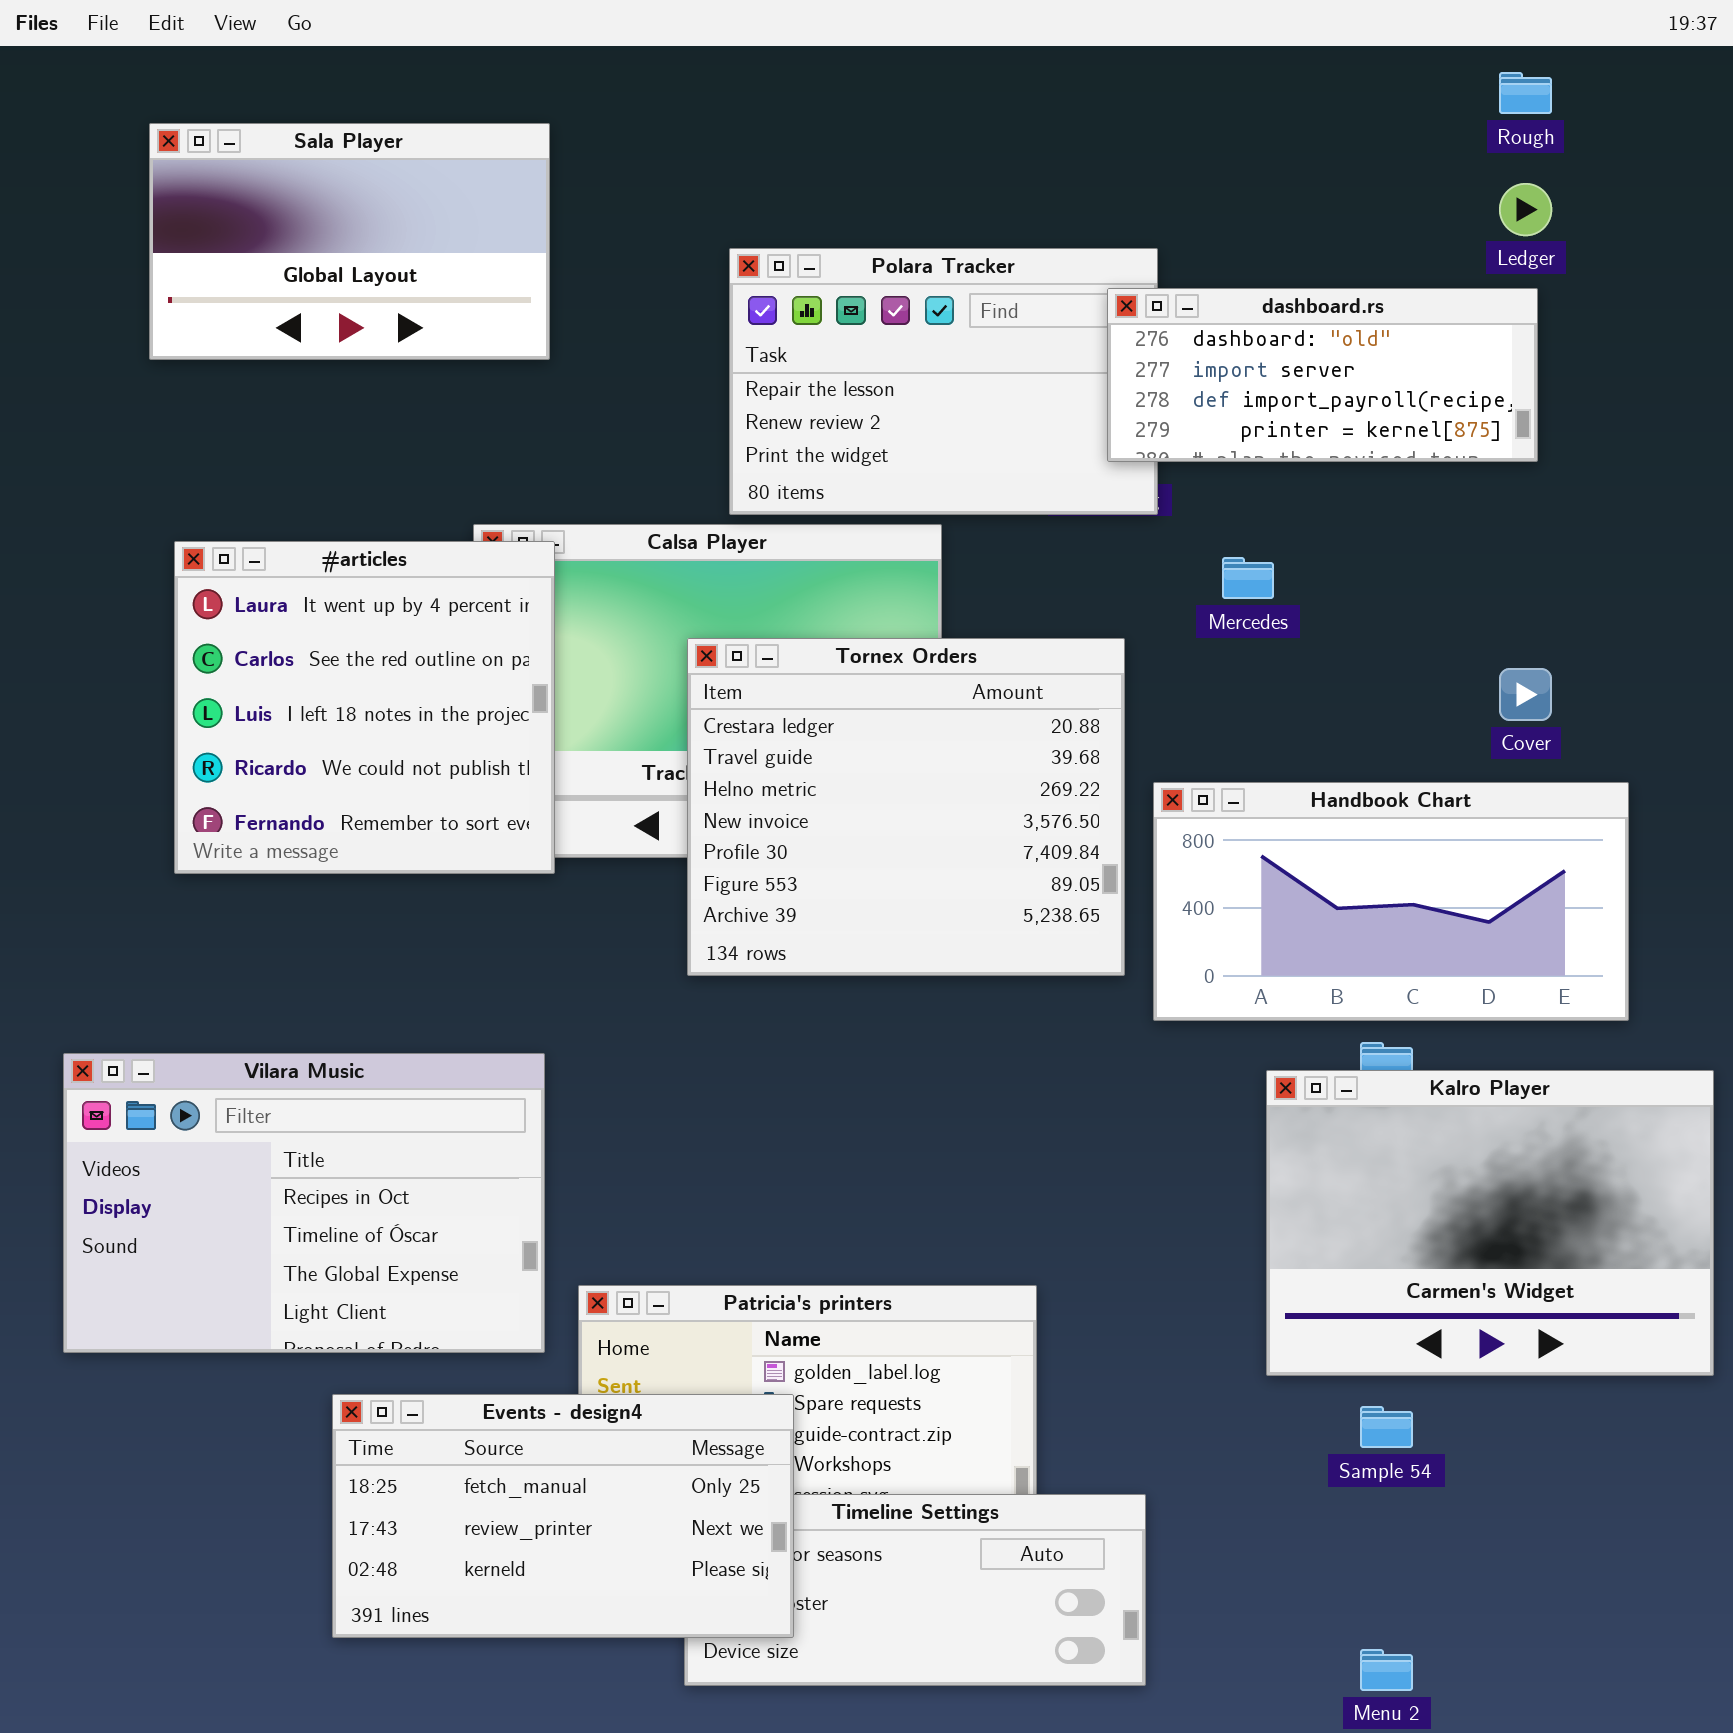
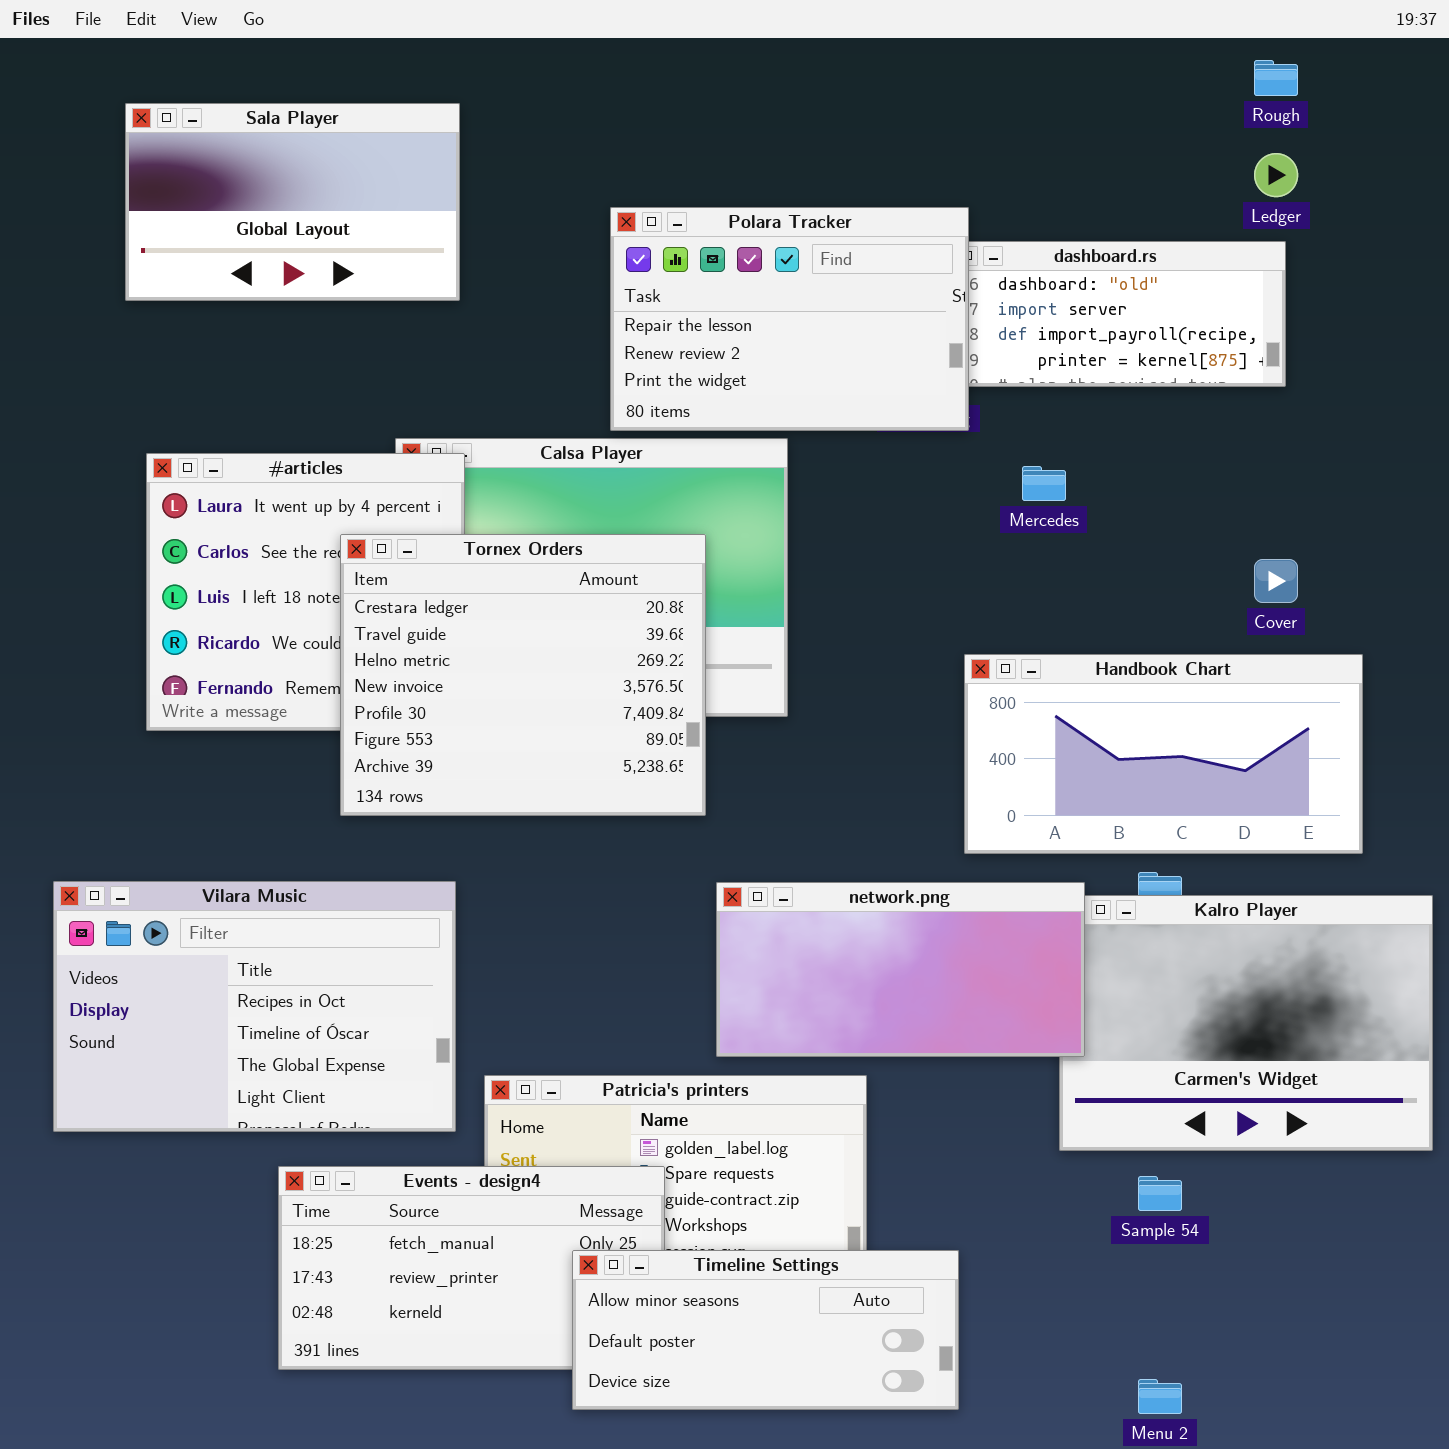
Polara Tracker: [729,248,1158,515] -> [610,207,969,431], raised
Tornex Orders: [687,638,1125,976] -> [340,534,706,816], moved
network.png: none -> [716,882,1085,1057], opened
Timeline Settings: [684,1494,1146,1686] -> [572,1250,959,1410], raised

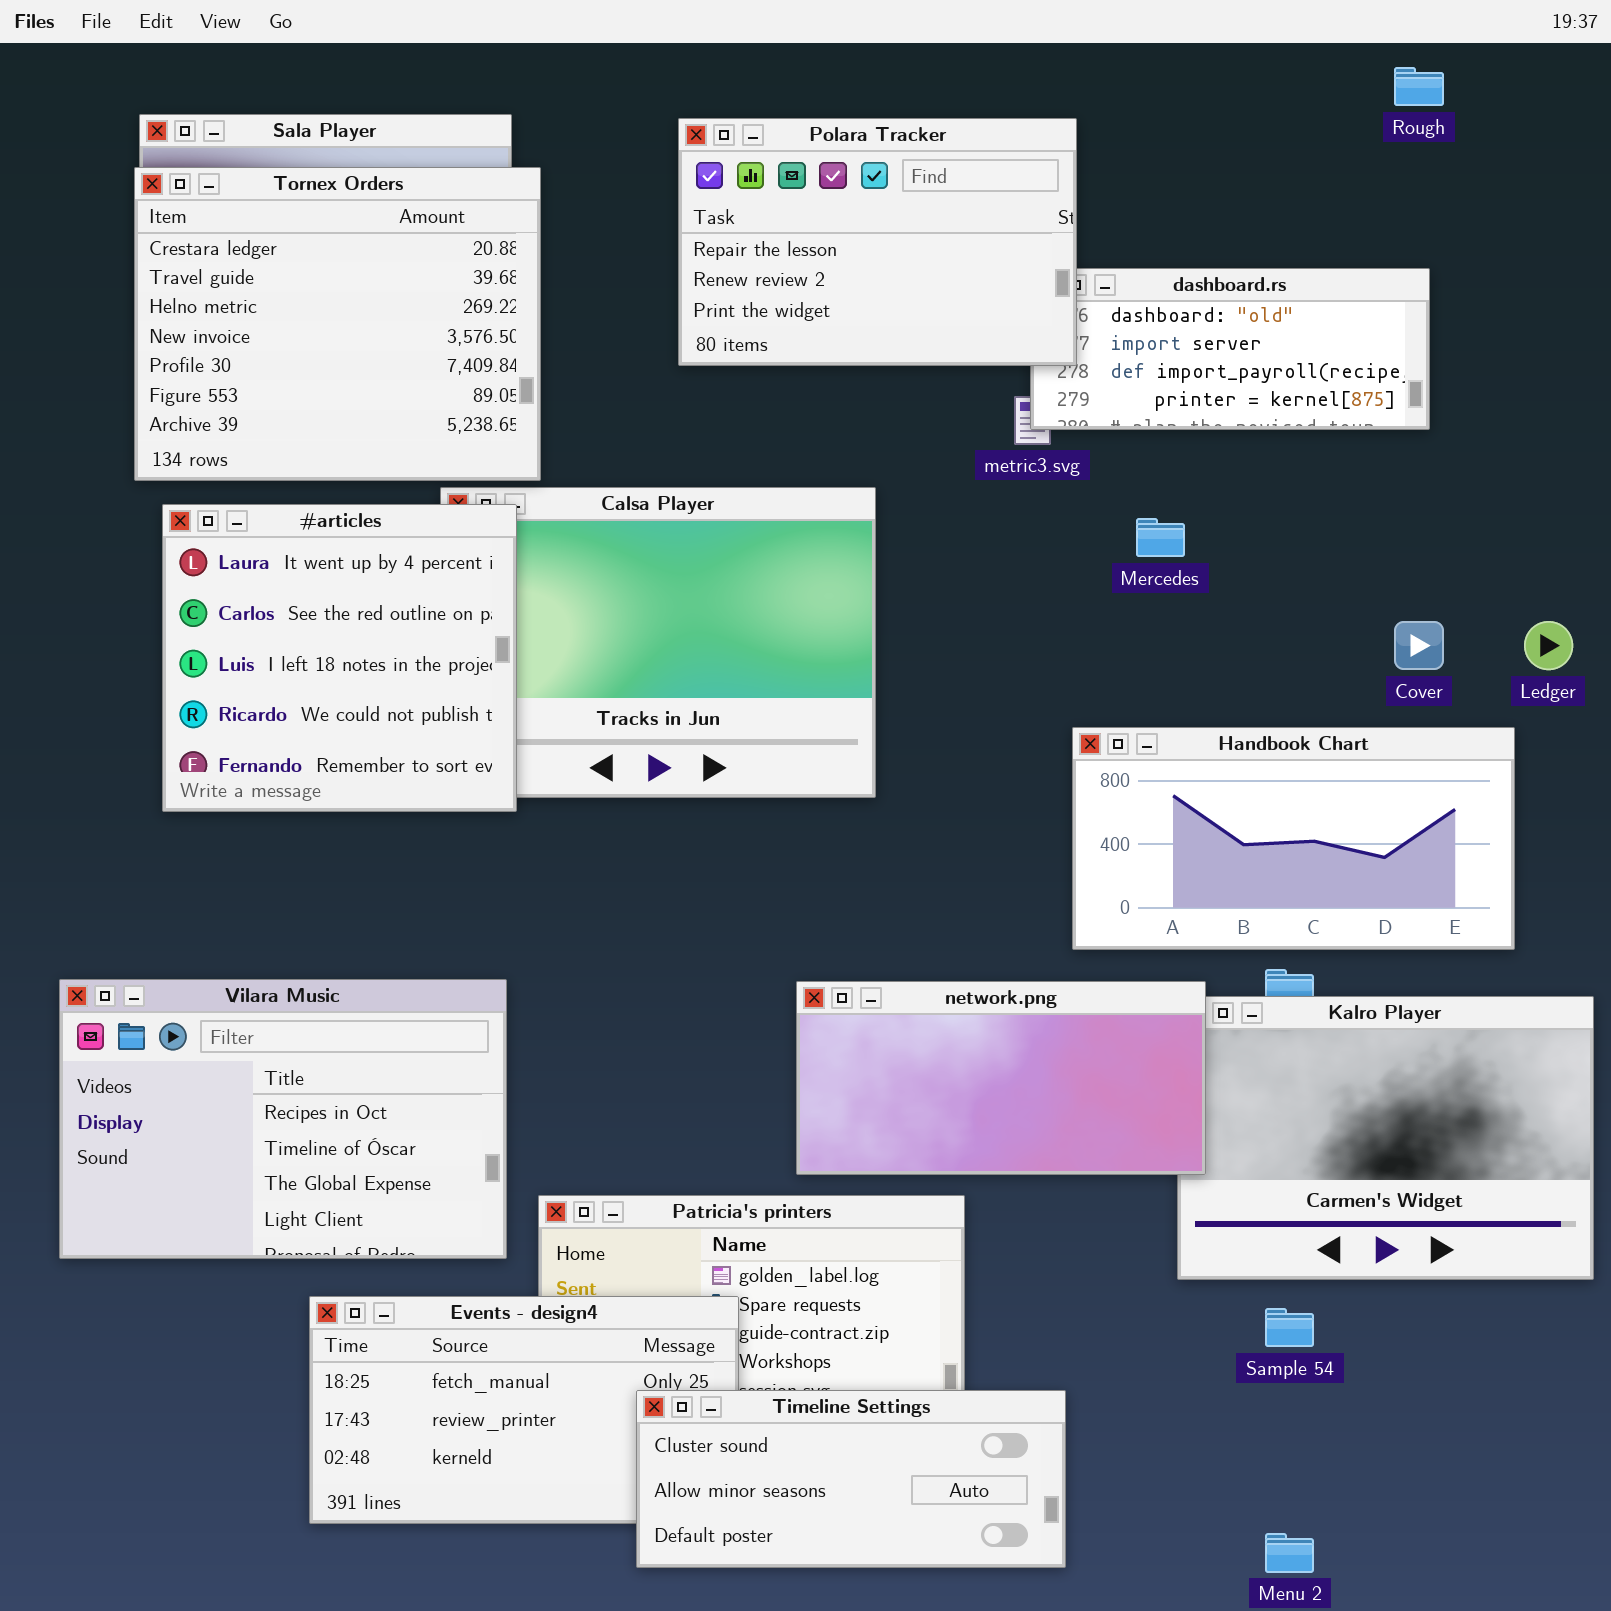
Ledger: [1254,153,1298,197] -> [1524,621,1573,670], moved
Polara Tracker: [610,207,969,431] -> [678,118,1077,366], moved
Tornex Orders: [340,534,706,816] -> [134,167,541,481], moved
Timeline Settings: [572,1250,959,1410] -> [636,1390,1066,1568], scrolled up 1 row

